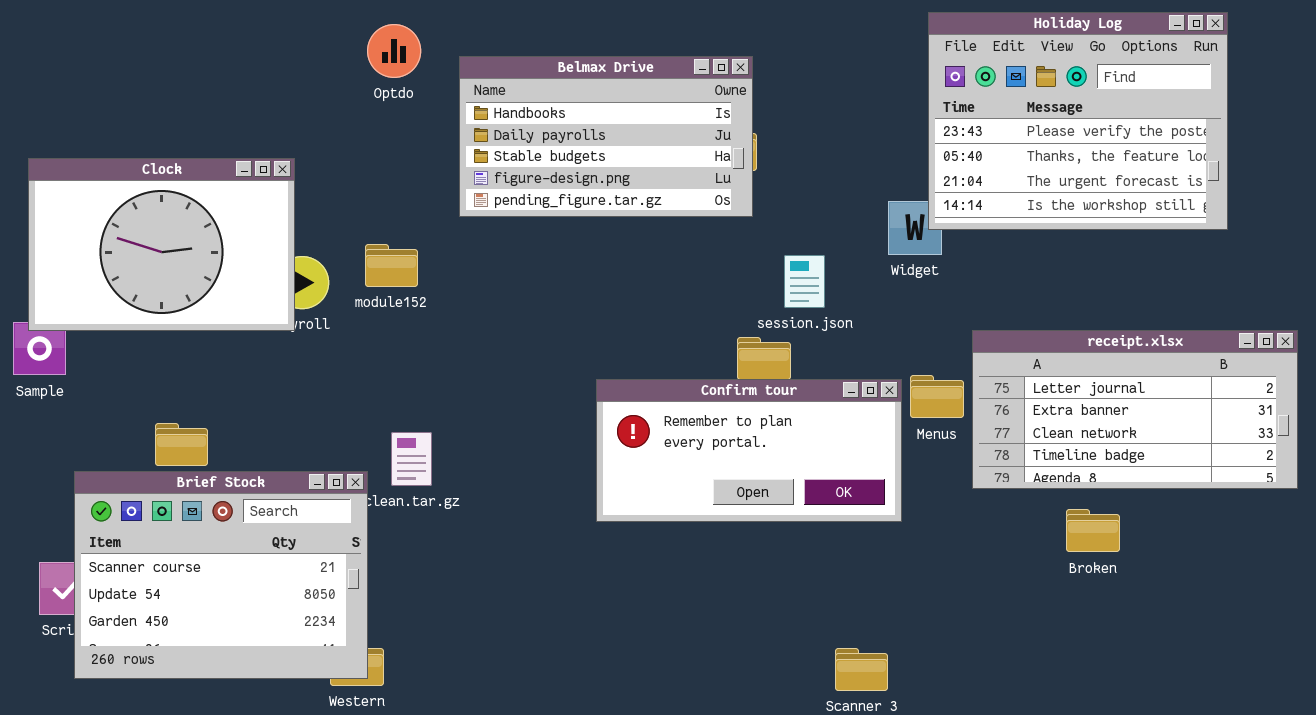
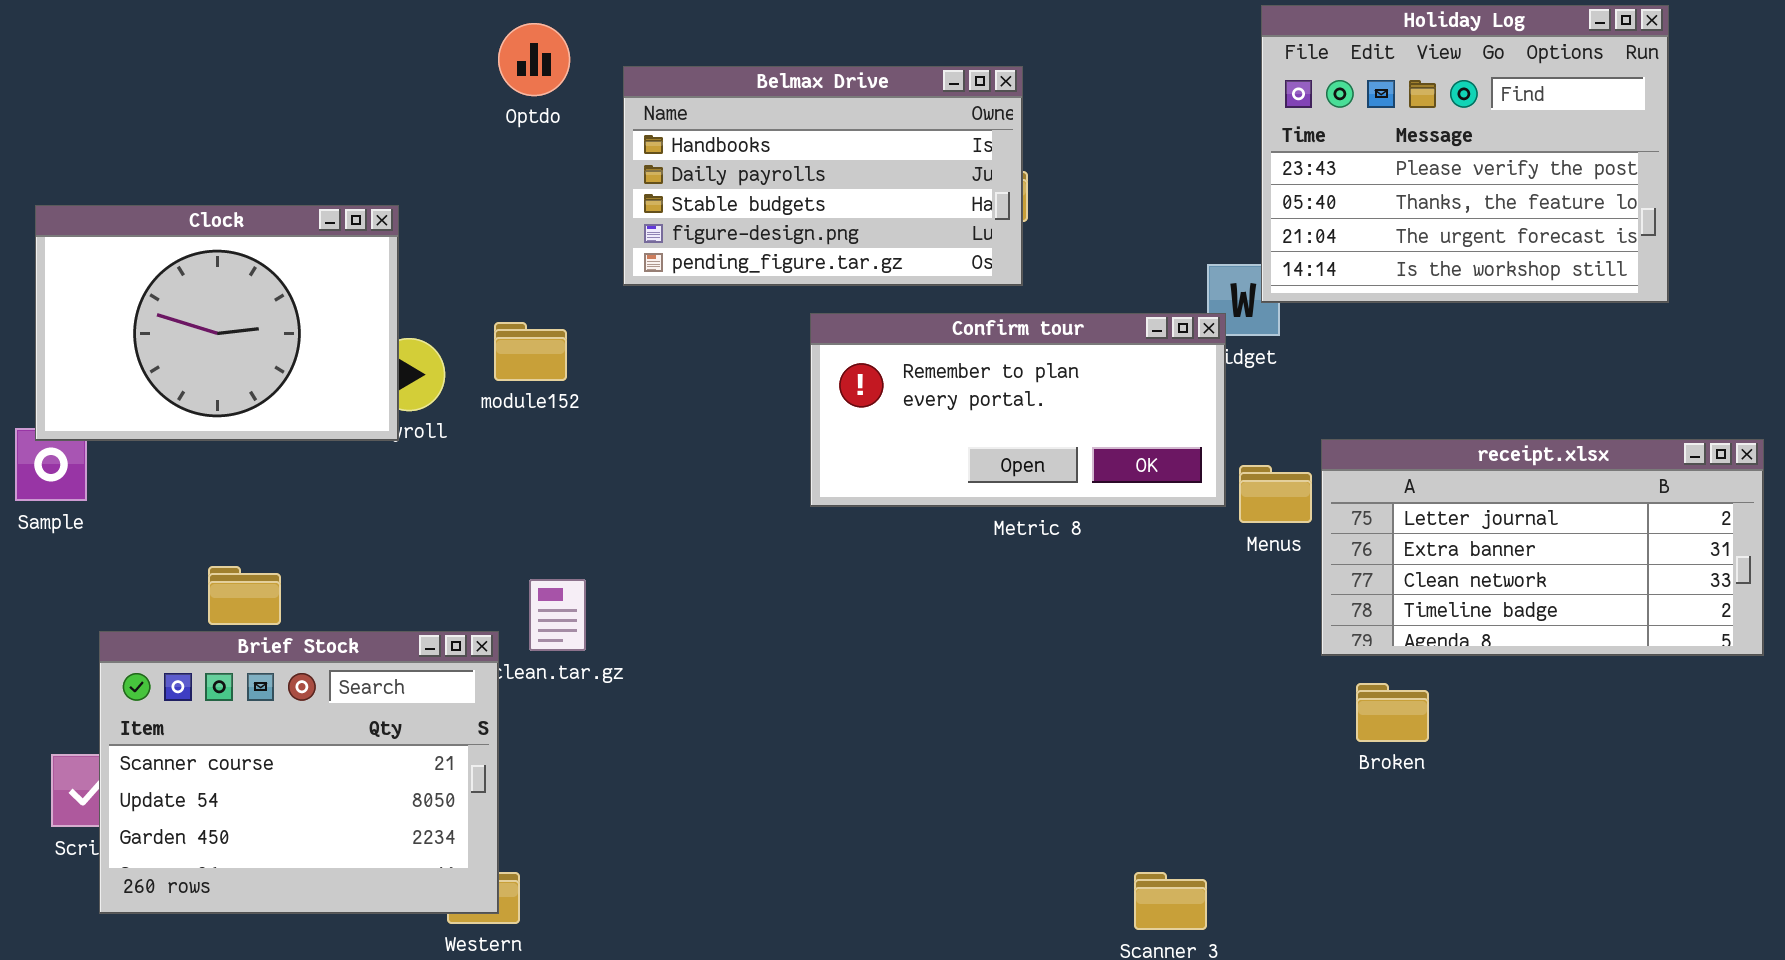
Menus: [910,375,964,418] -> [1239,465,1312,523], moved
Confirm tour: [596,379,902,522] -> [810,313,1226,507], moved
Broken: [1066,509,1120,552] -> [1356,683,1429,742], moved

